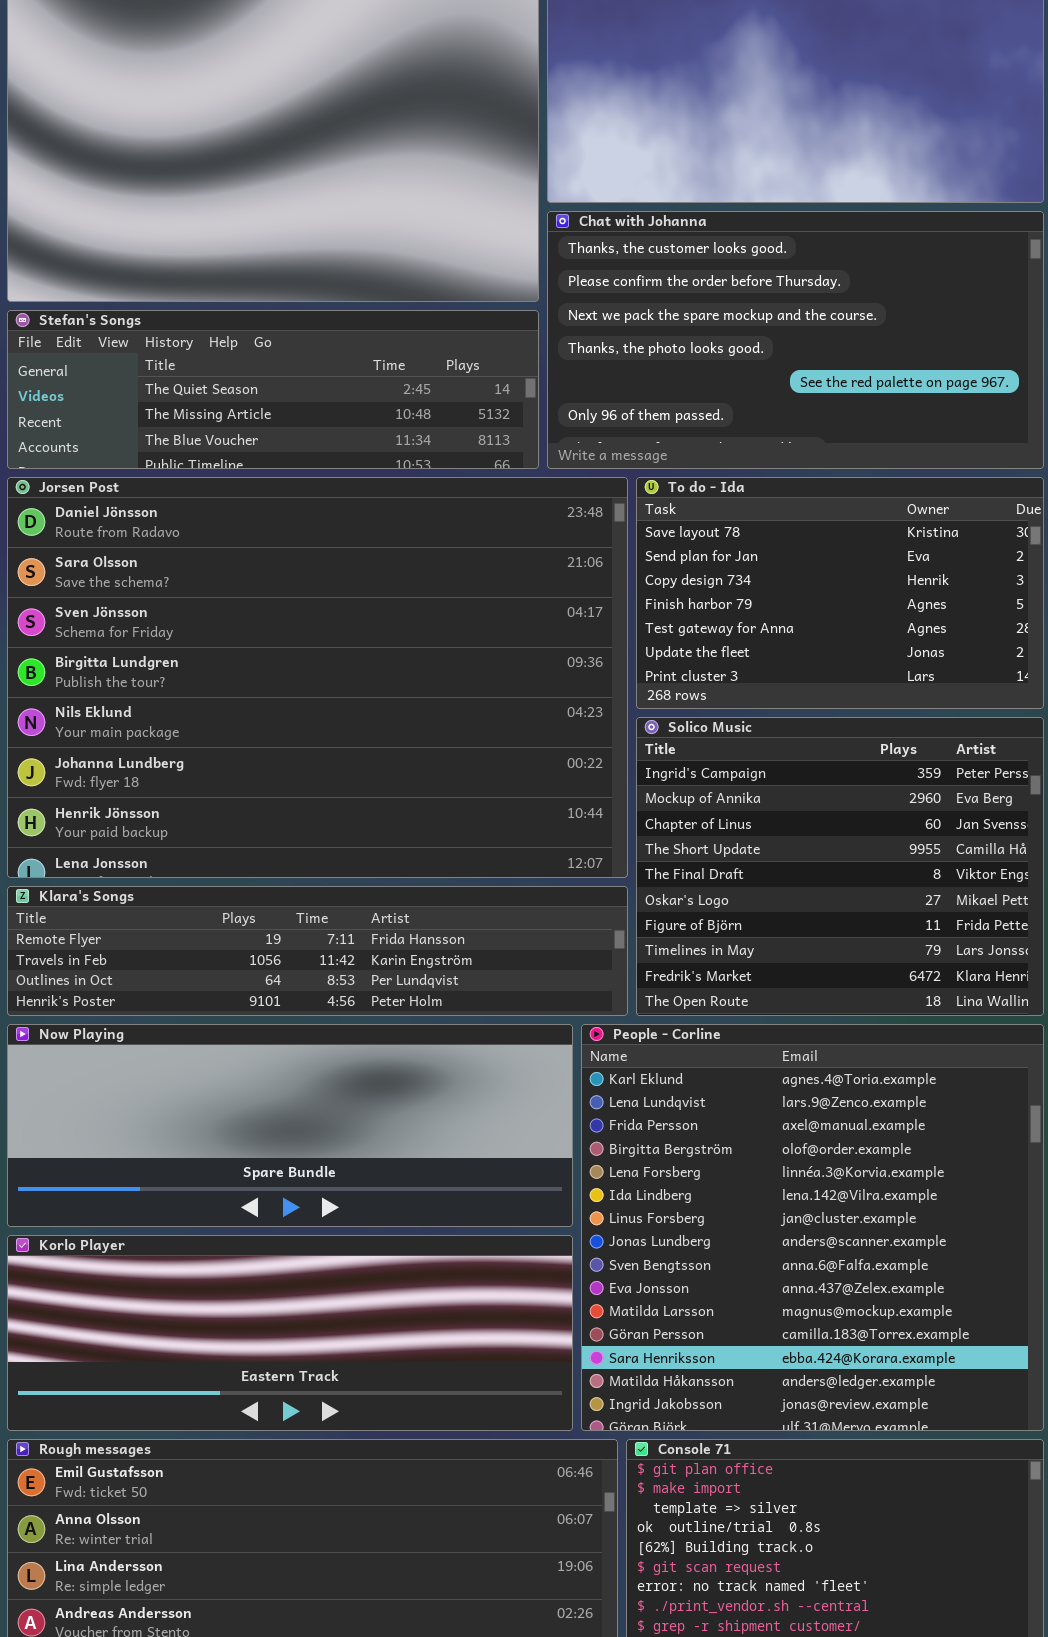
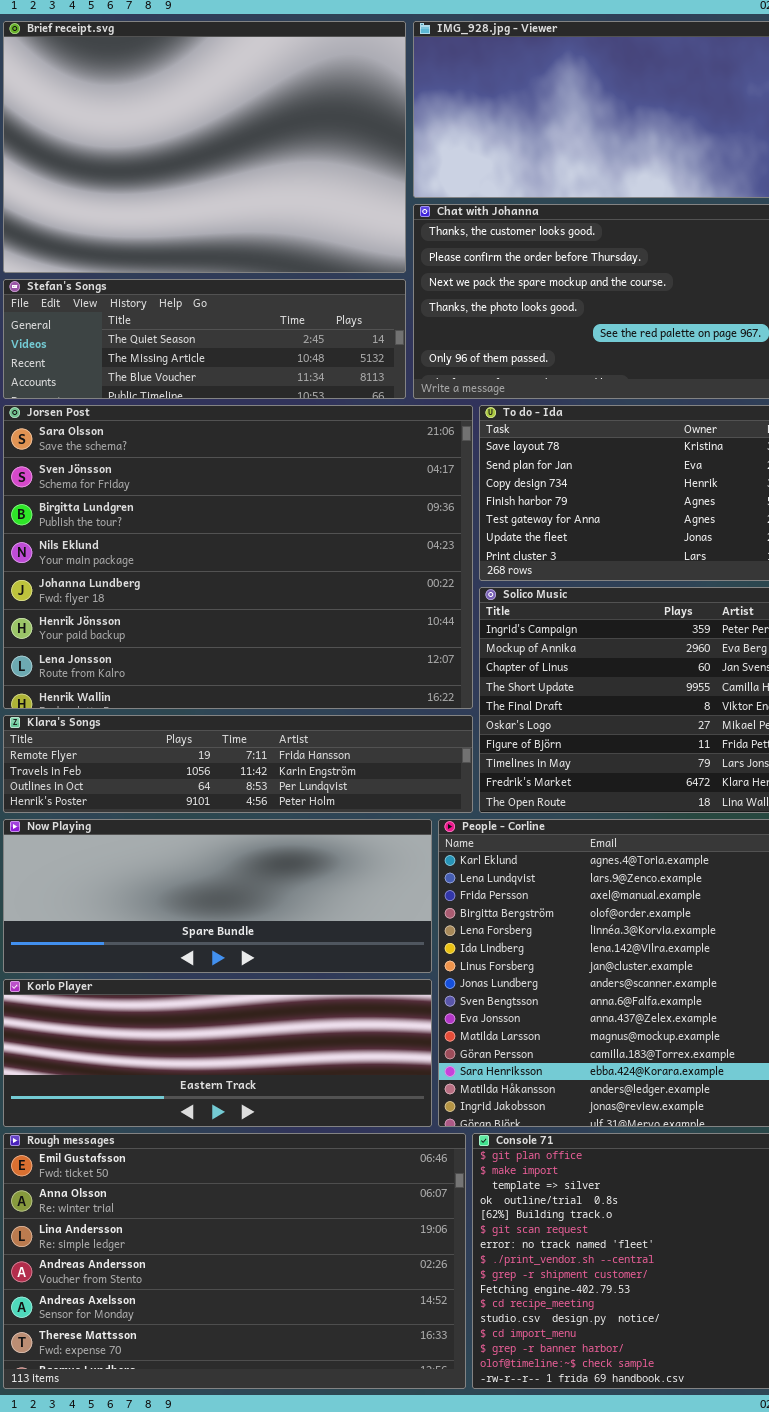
Jorsen Post: [7,477,628,878] -> [3,405,473,709], scrolled down 1 row

